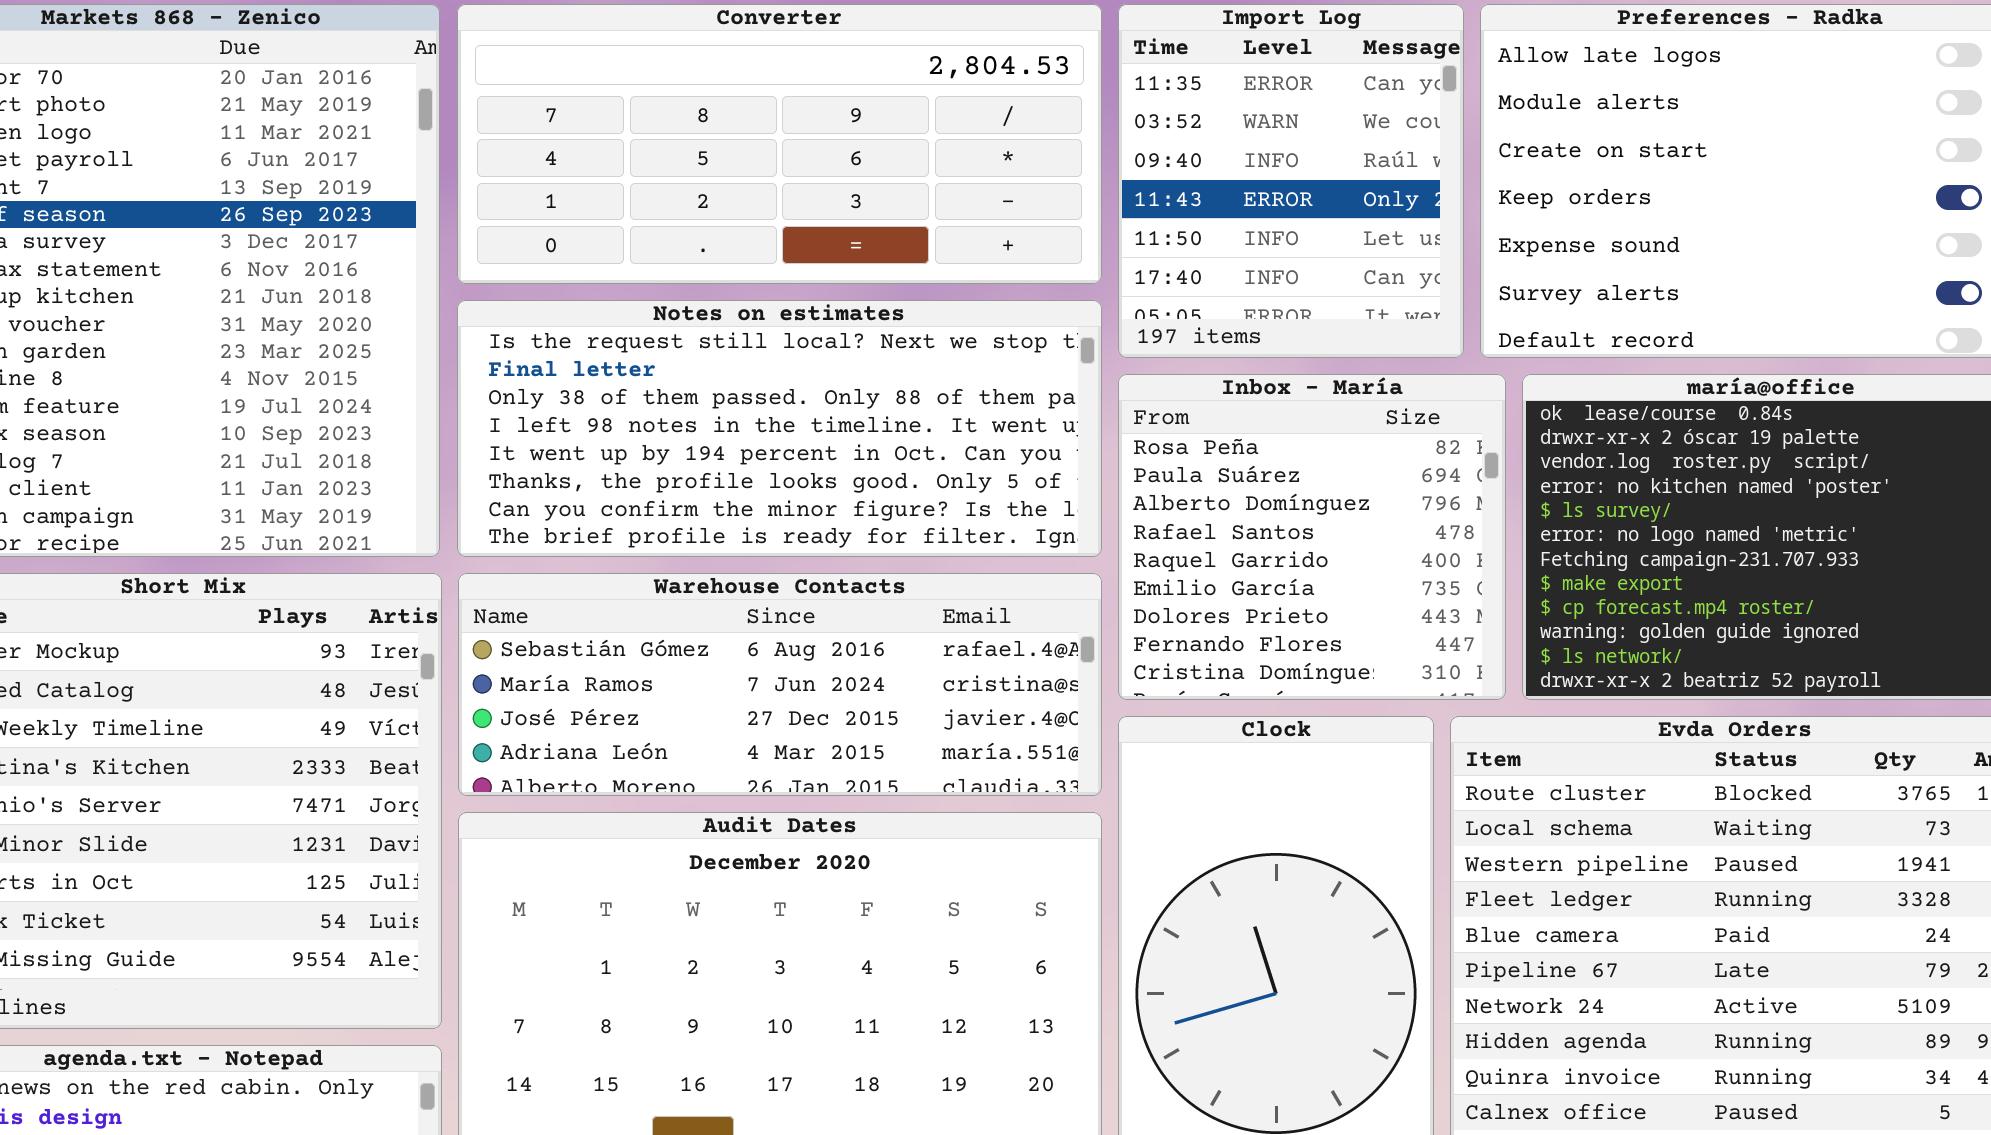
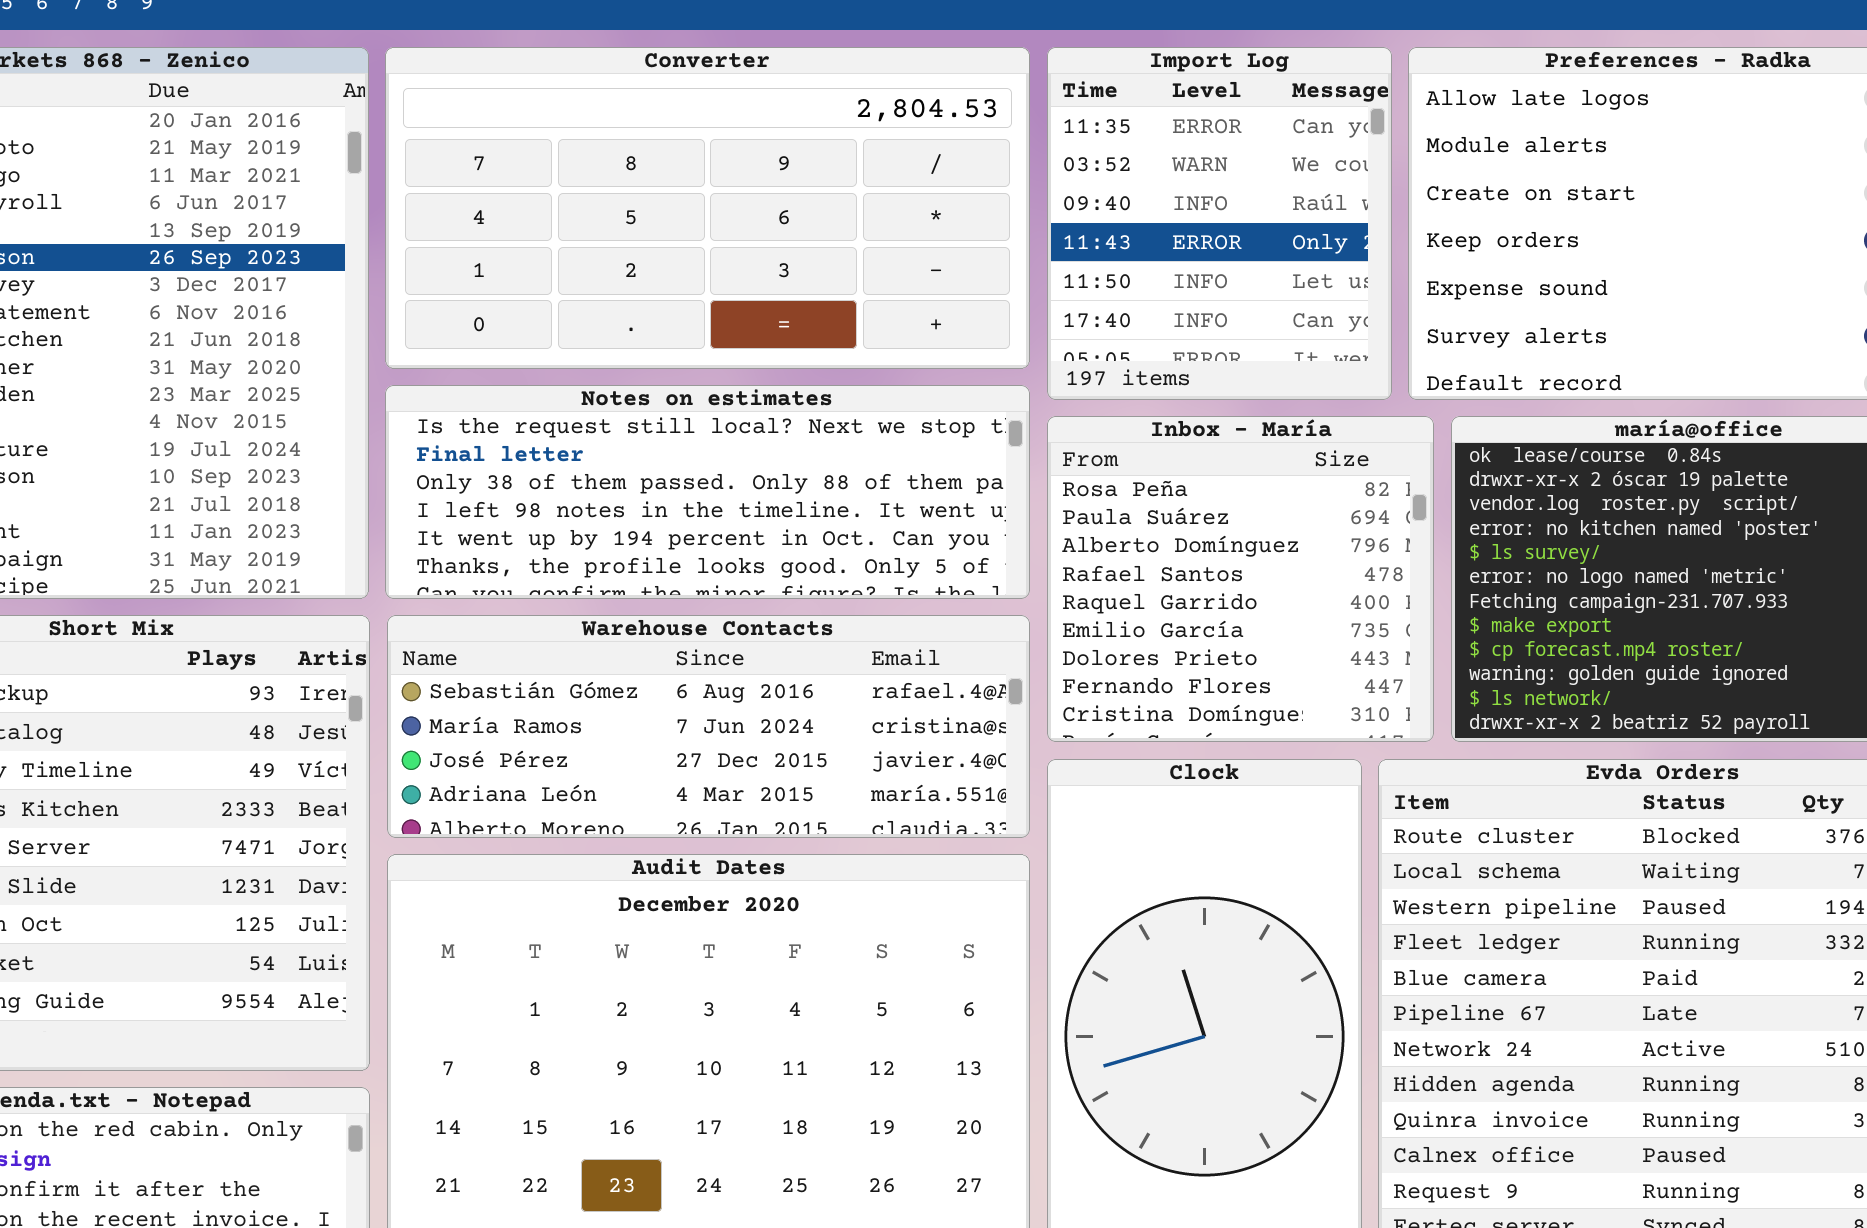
Converter: [457,4,1102,284] -> [385,47,1030,369], resized
Notes on estimates: [457,300,1102,557] -> [385,385,1030,599], resized

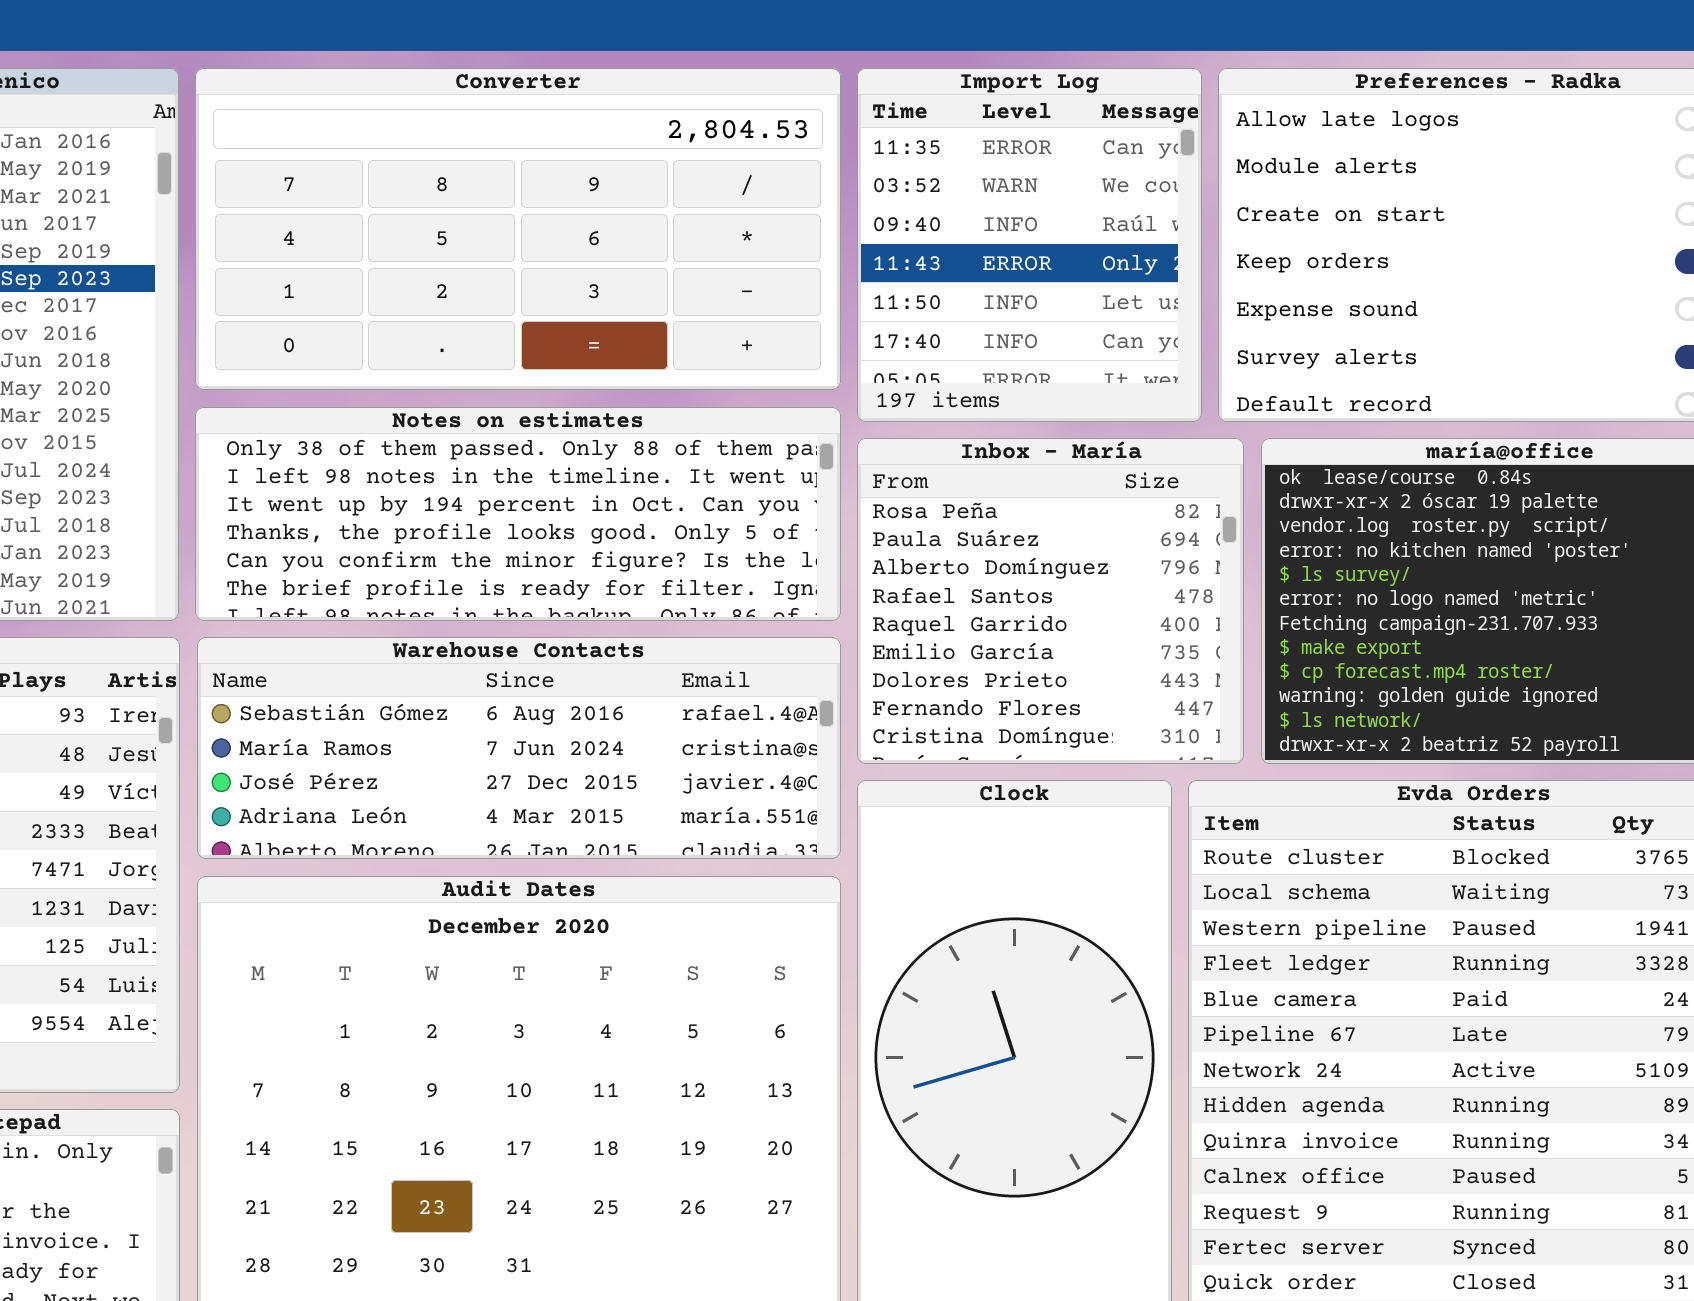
Notes on estimates: [385,385,1030,599] -> [195,407,841,621], scrolled down 2 rows

